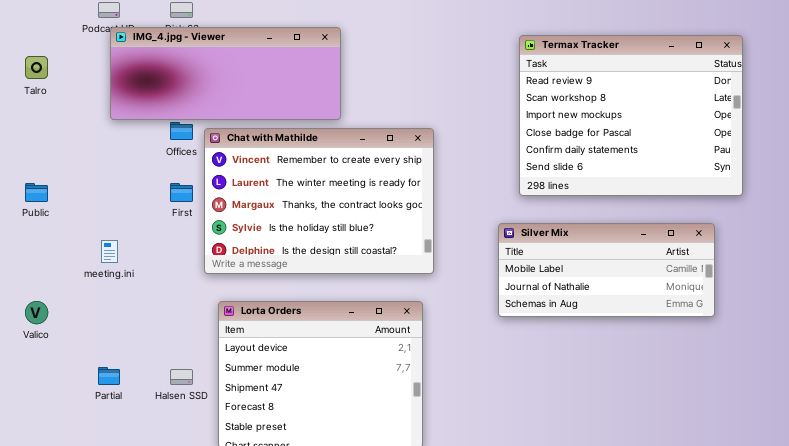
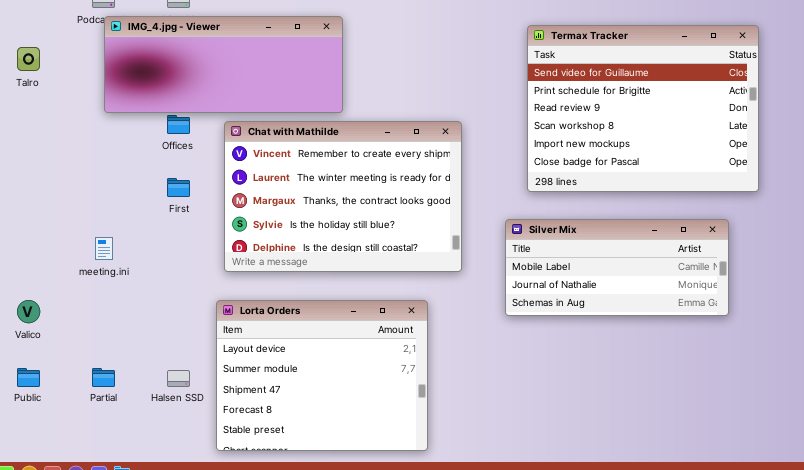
Termax Tracker: [519,35,743,196] -> [527,25,759,192], scrolled up 2 rows
Chat with Mathilde: [204,128,434,274] -> [224,121,462,272], moved
Public: [25,183,48,202] -> [17,368,40,387], moved

